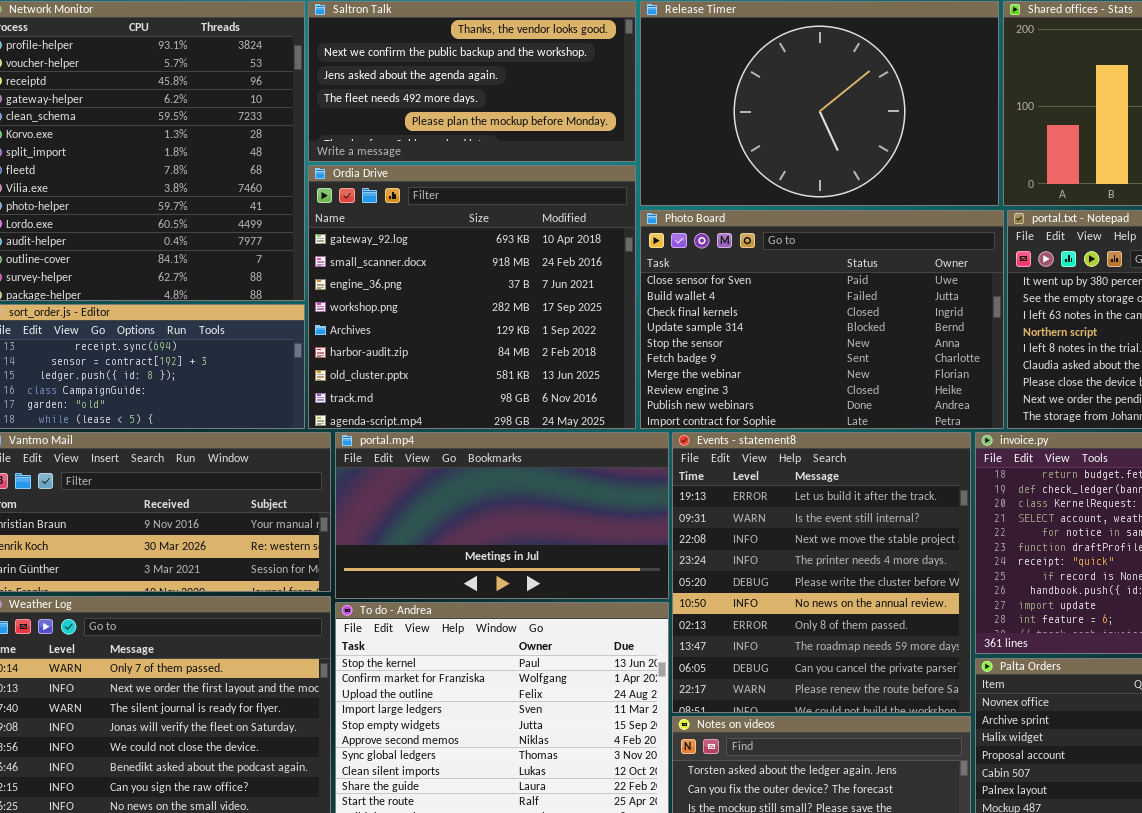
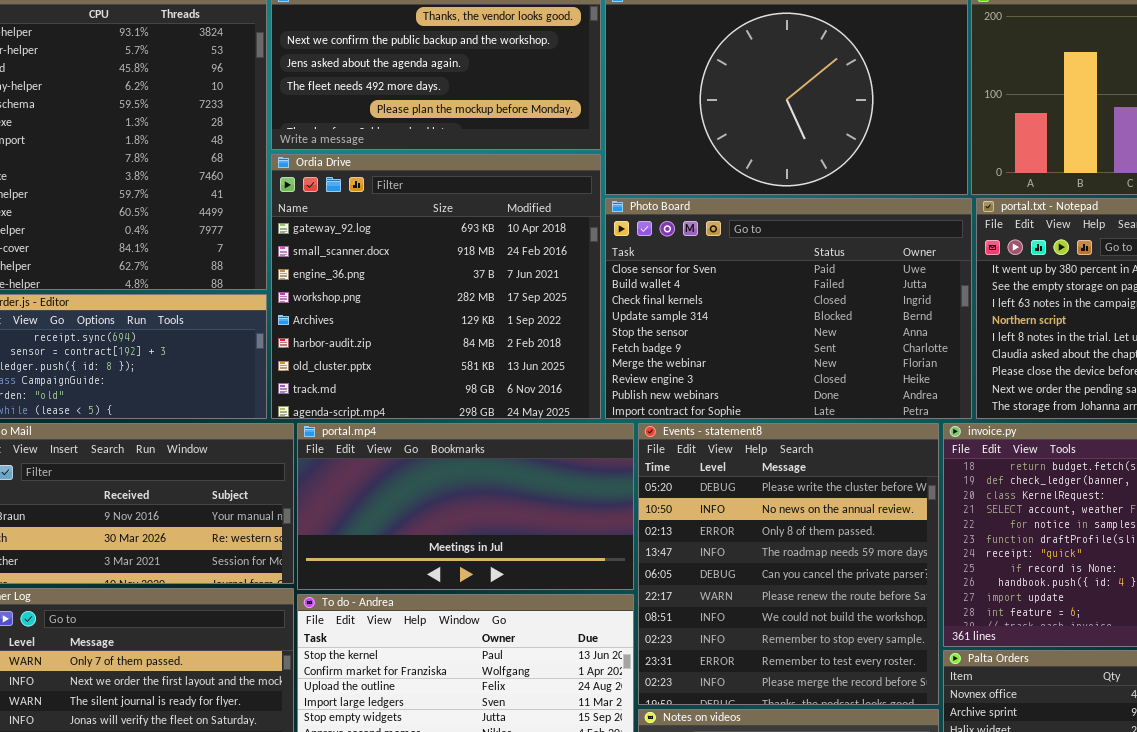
Events - statement8: [672,432,971,713] -> [638,423,939,705], scrolled down 4 rows

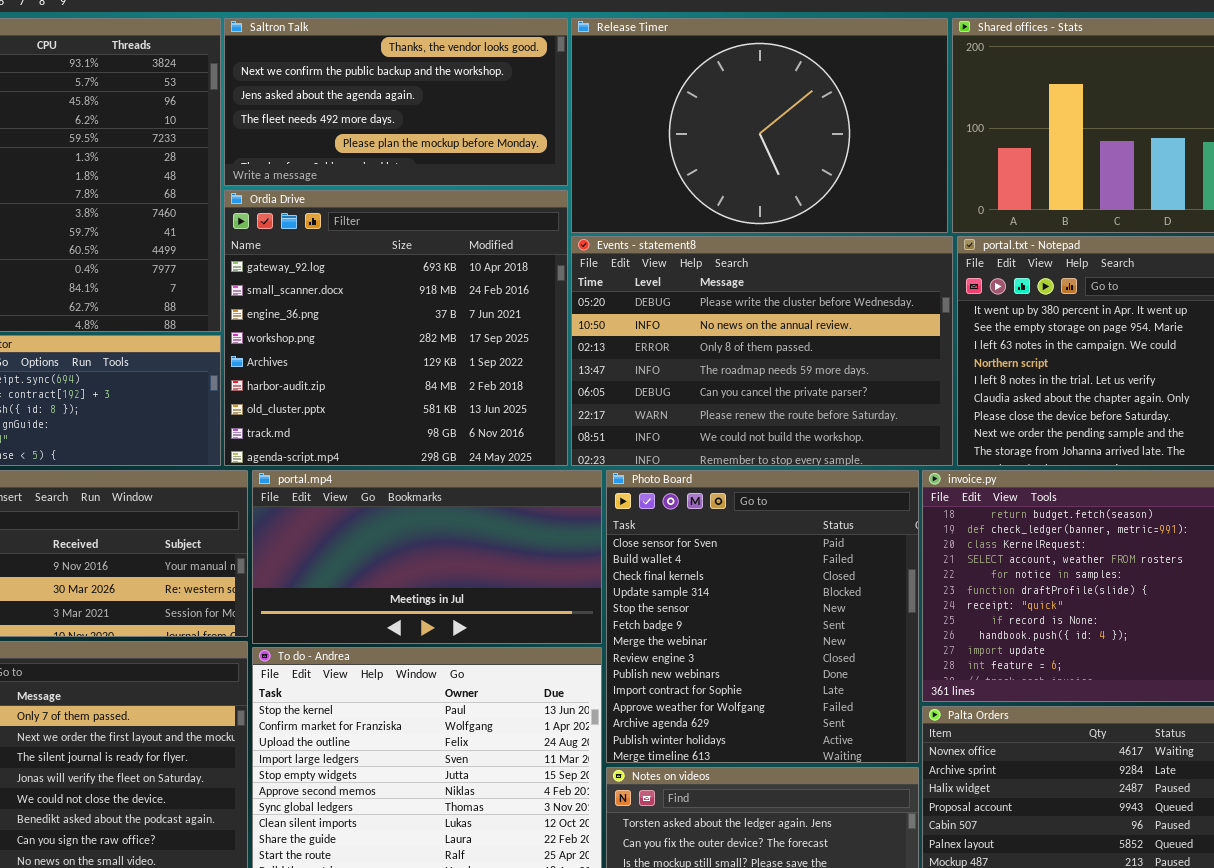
Photo Board: [605,198,972,419] -> [606,470,919,763], moved, resized
Events - statement8: [638,423,939,705] -> [571,236,953,466], moved, resized

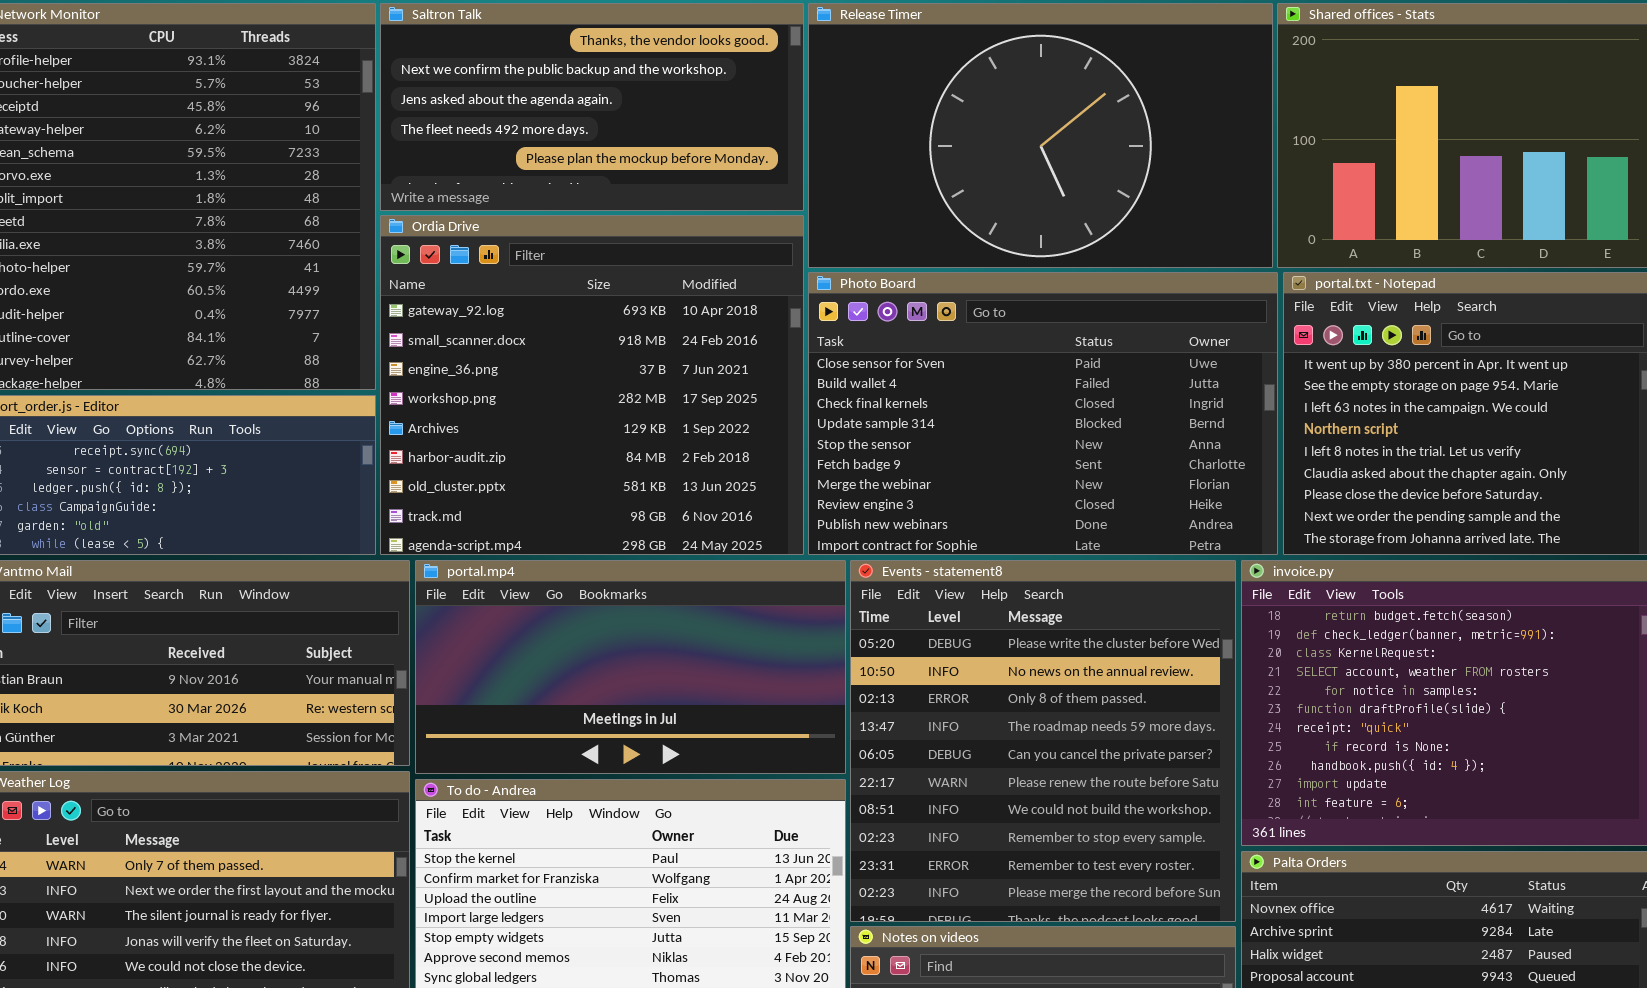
Events - statement8: [571,236,953,466] -> [850,560,1236,922], moved, resized
Photo Board: [606,470,919,763] -> [808,272,1278,555], moved, resized

